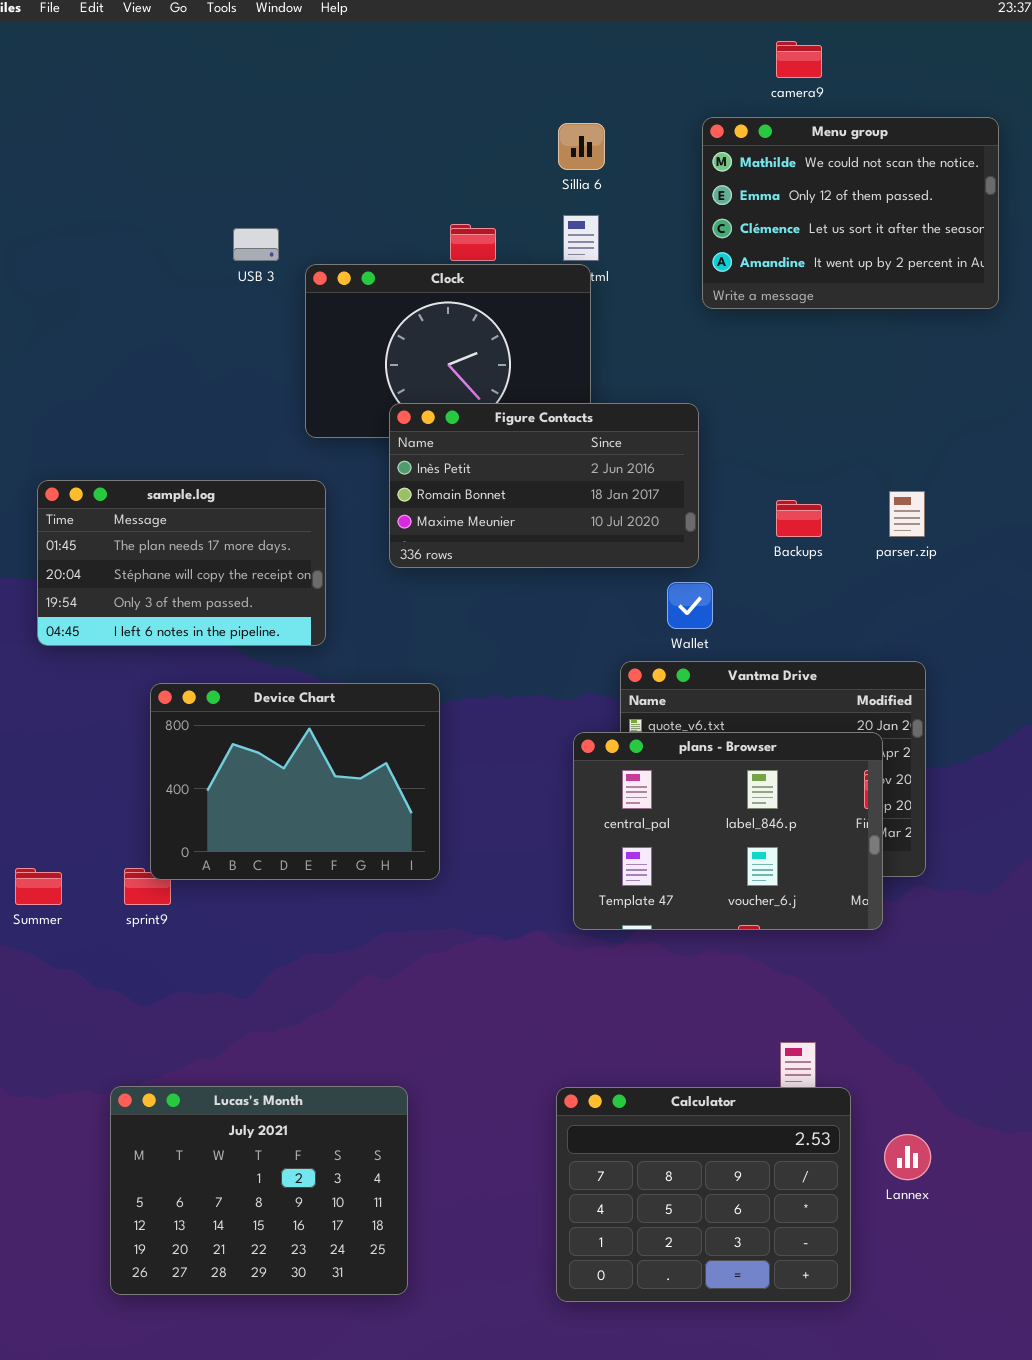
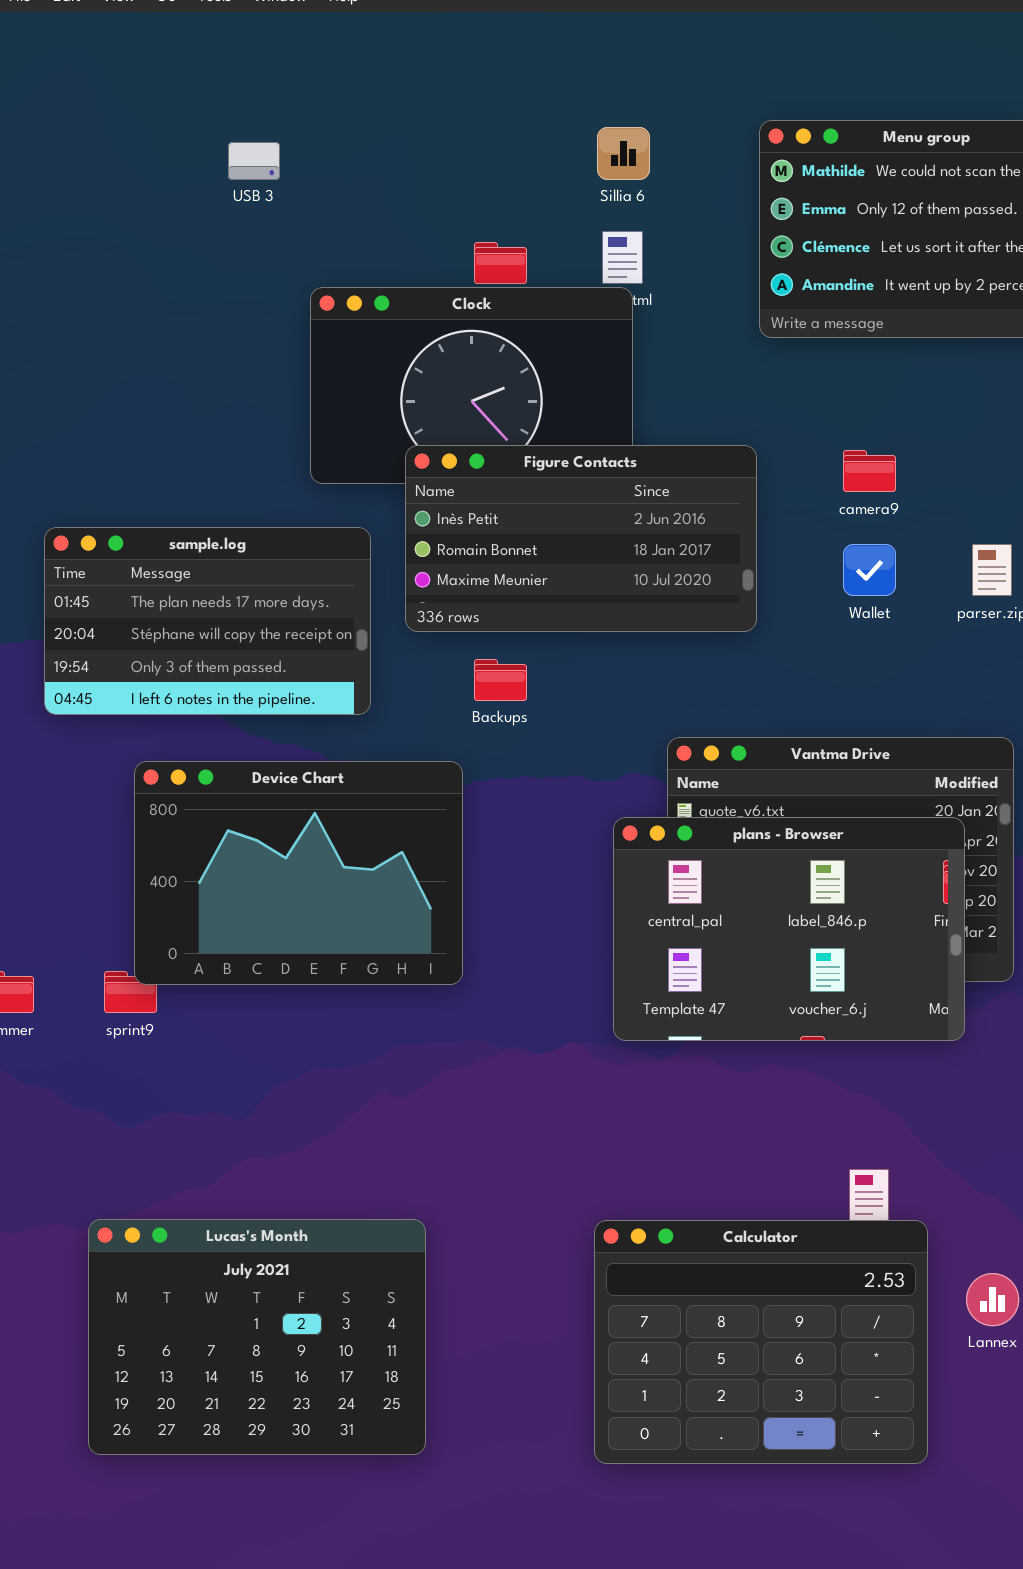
camera9: [776,41,822,78] -> [843,450,896,492], moved
USB 3: [233,228,279,261] -> [228,142,280,180], moved
sample.log: [37,480,326,646] -> [44,527,371,715], moved
Backups: [776,500,822,537] -> [474,659,527,701], moved
Wallet: [667,582,713,629] -> [843,544,896,596], moved

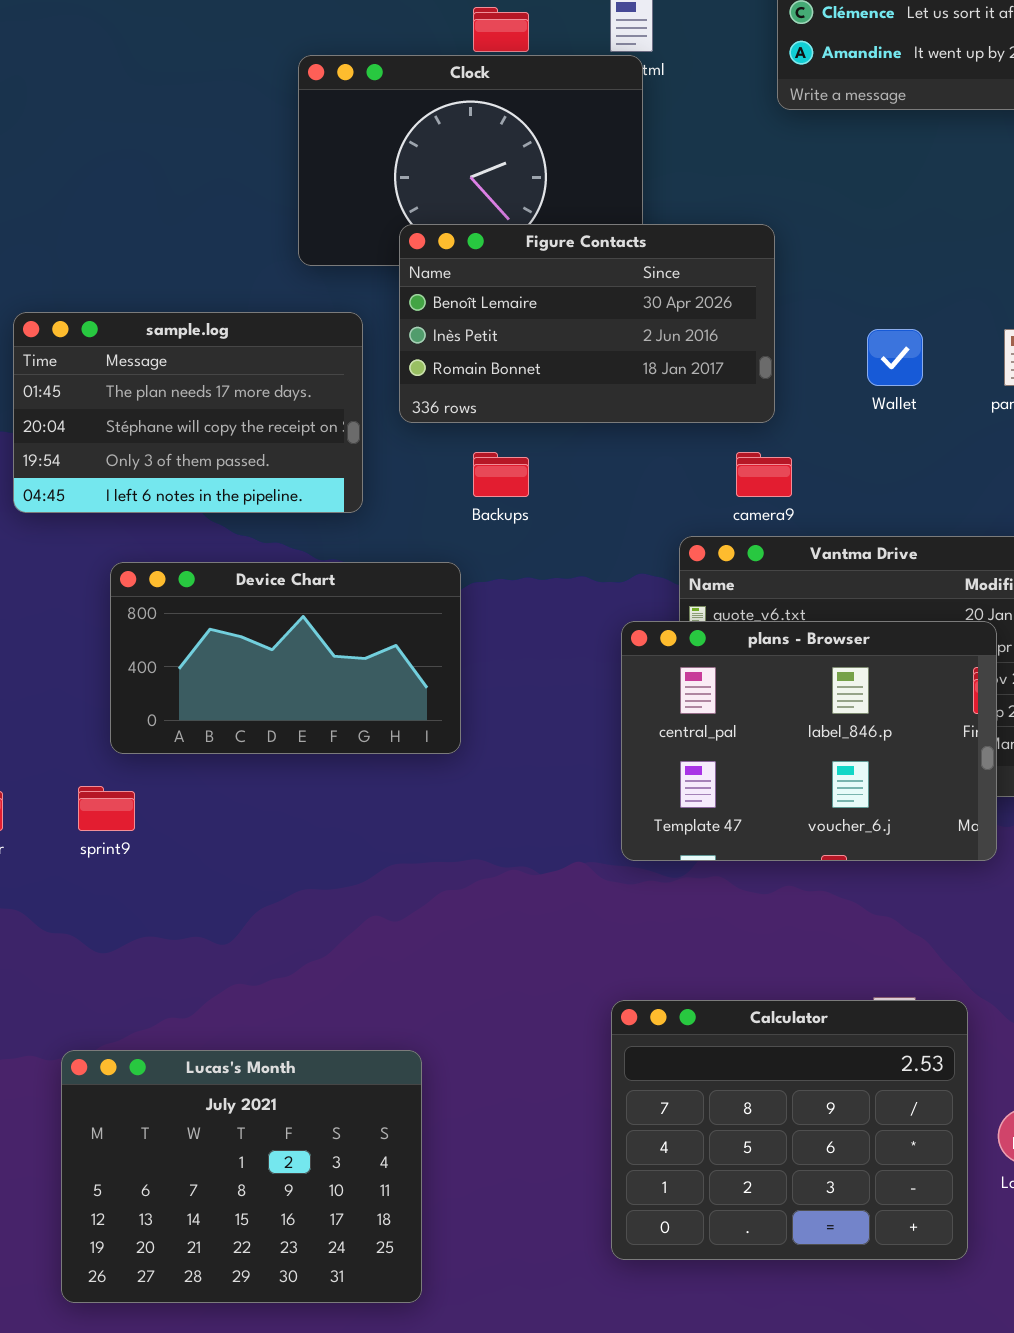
Figure Contacts: [405,445,757,632] -> [399,224,775,423], scrolled up 1 row
camera9: [843,450,896,492] -> [736,452,792,497], moved
Device Chart: [134,761,463,985] -> [110,562,461,754], resized
Calculator: [594,1220,928,1464] -> [611,1000,968,1260], moved

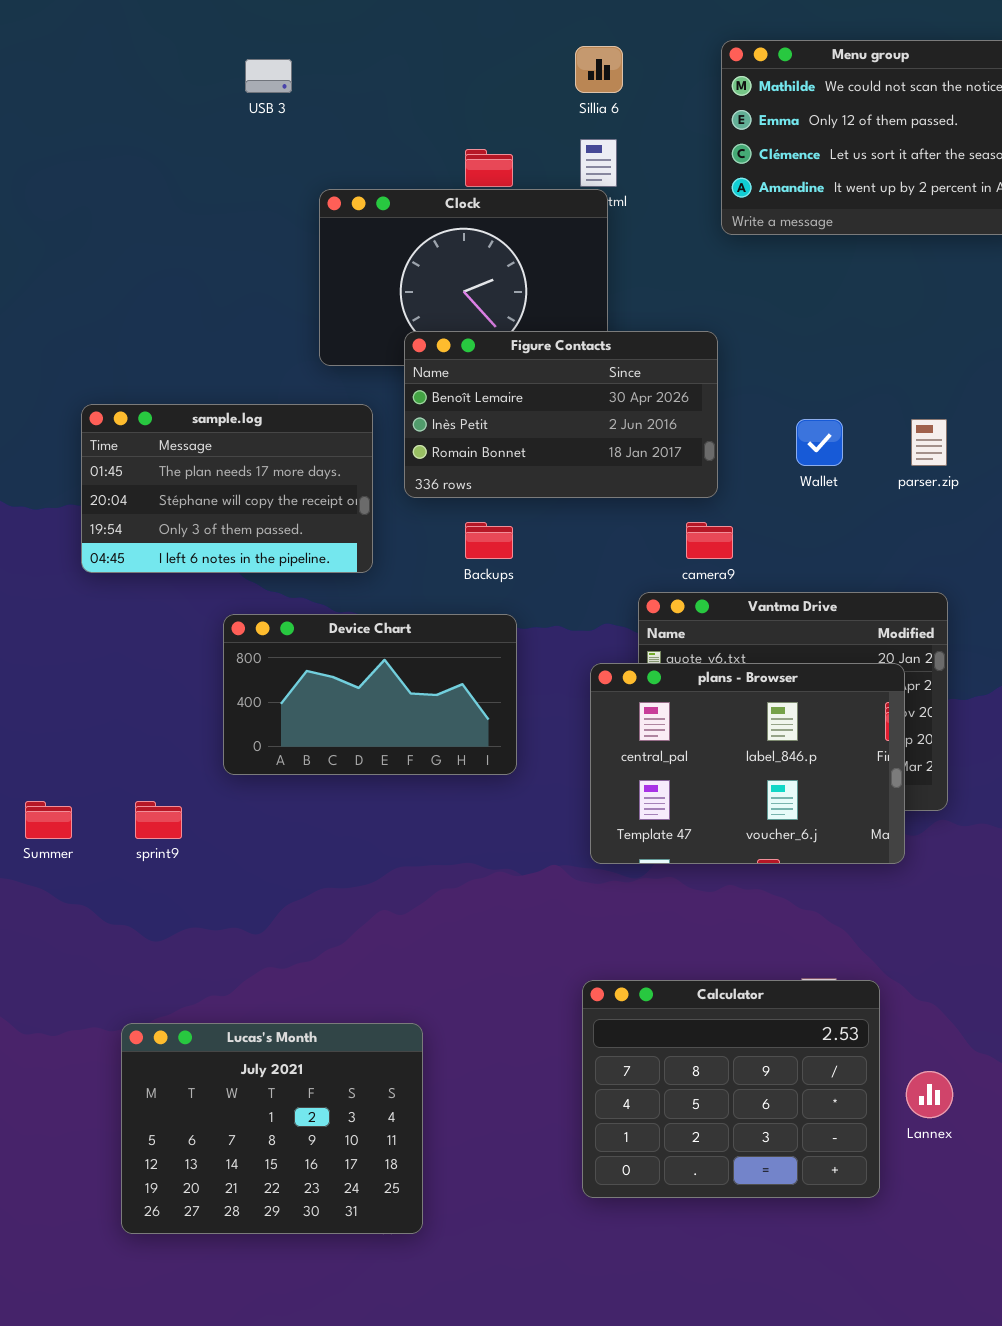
Device Chart: [110,562,461,754] -> [223,614,517,775], moved

